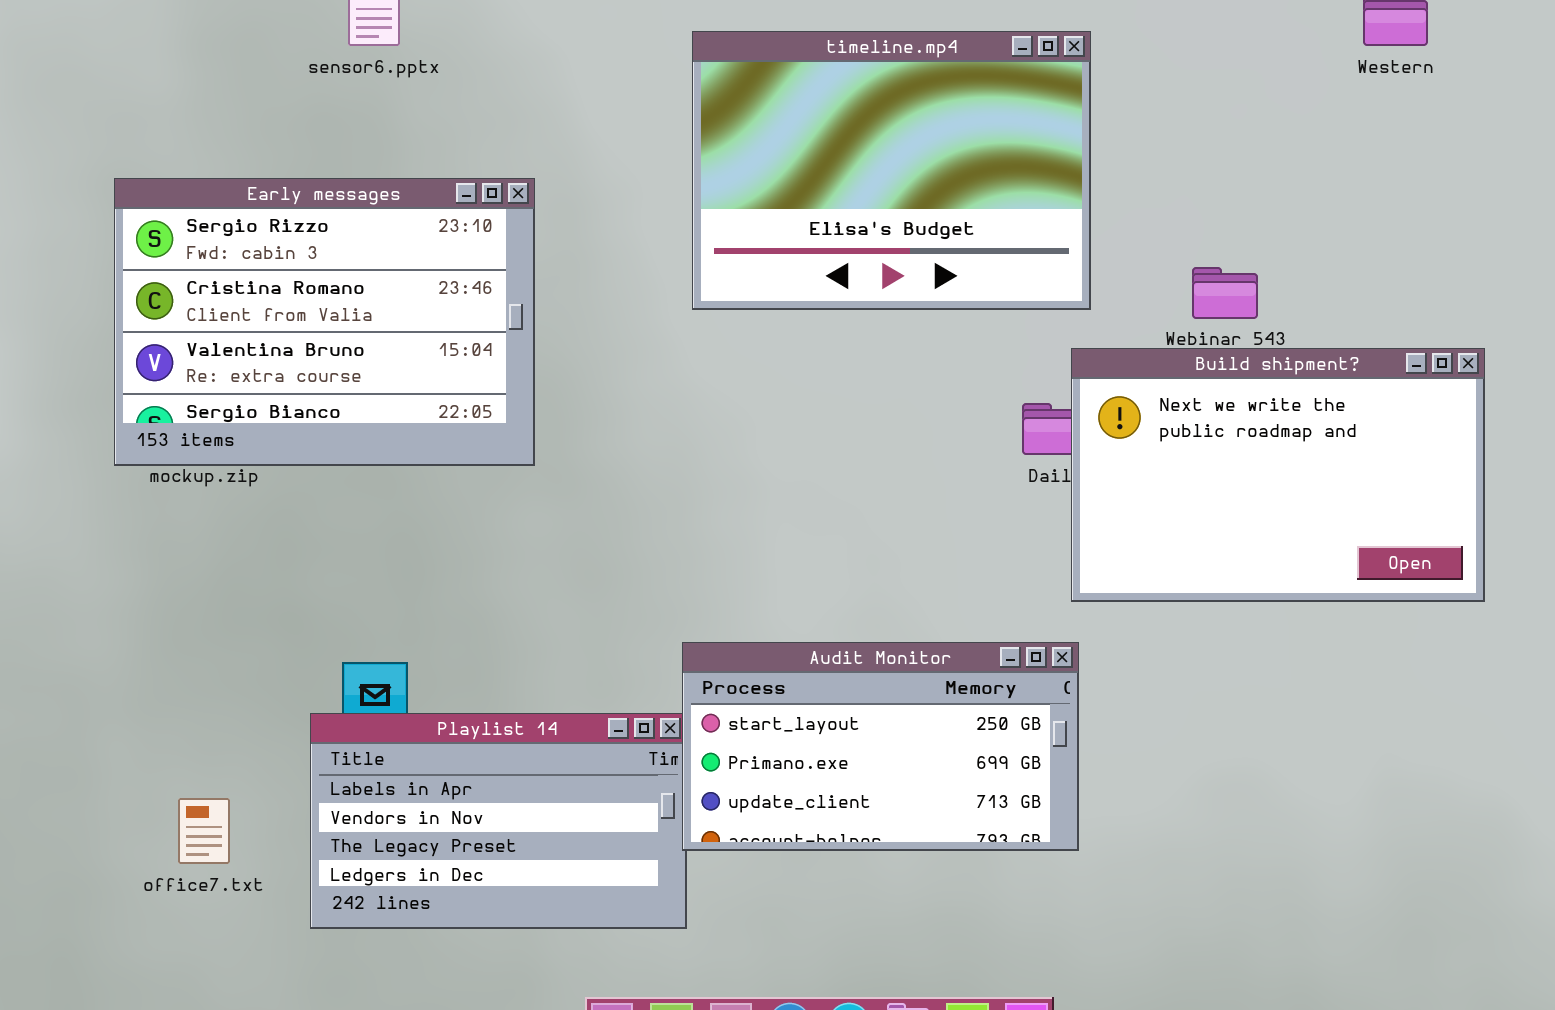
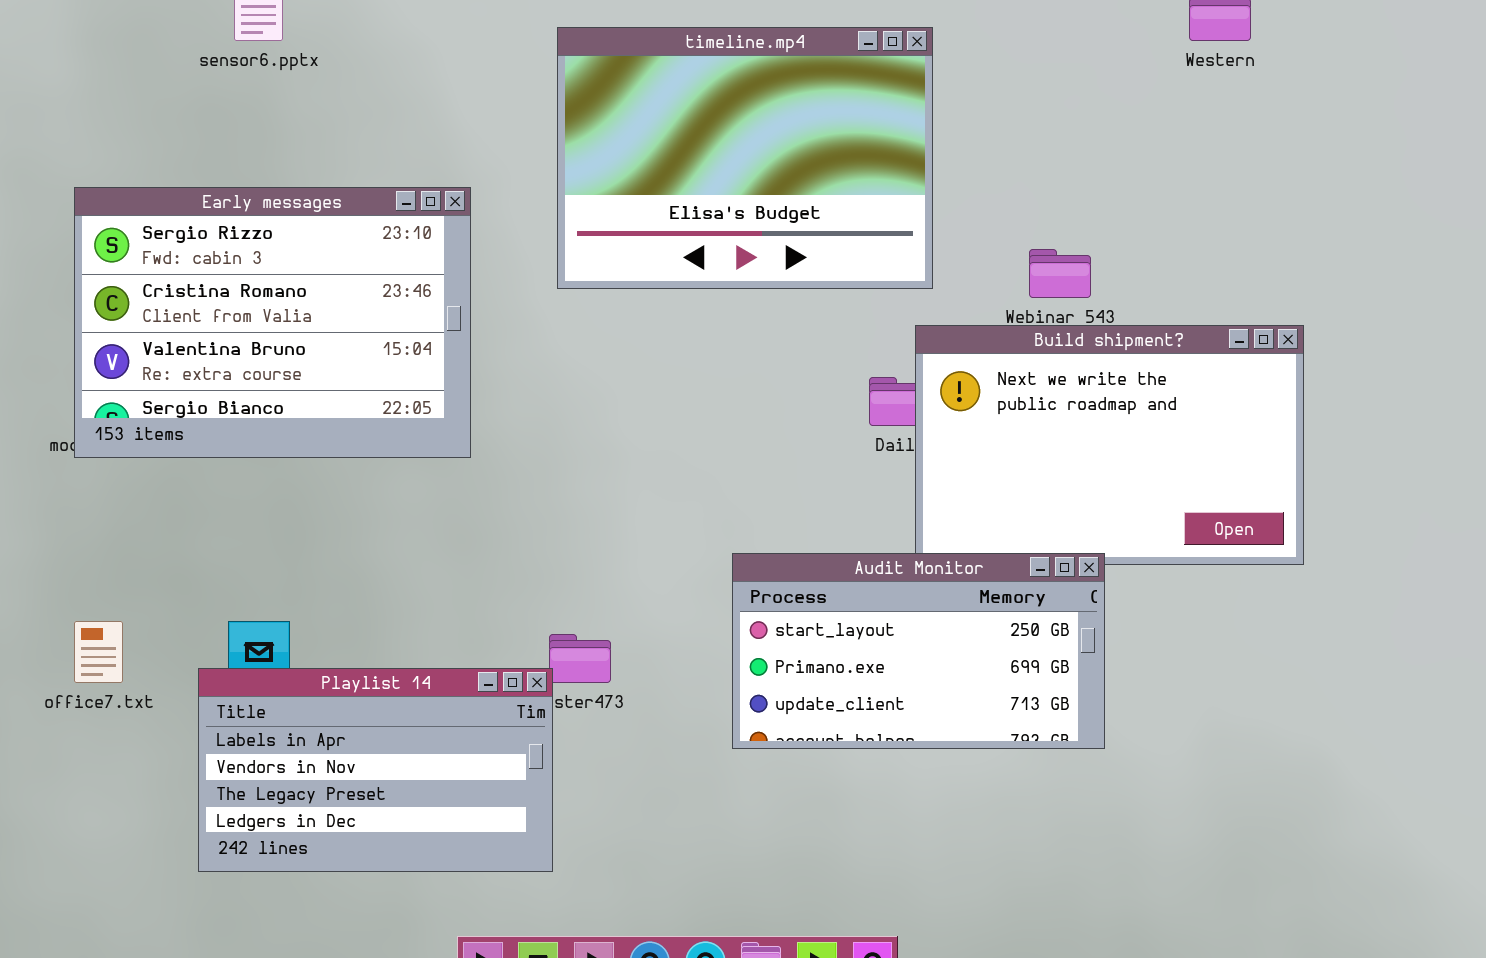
Early messages: [114,178,535,466] -> [74,187,471,458], moved
Audit Monitor: [682,642,1079,851] -> [732,553,1105,749], moved
office7.txt: [178,798,230,864] -> [74,621,123,683], moved

